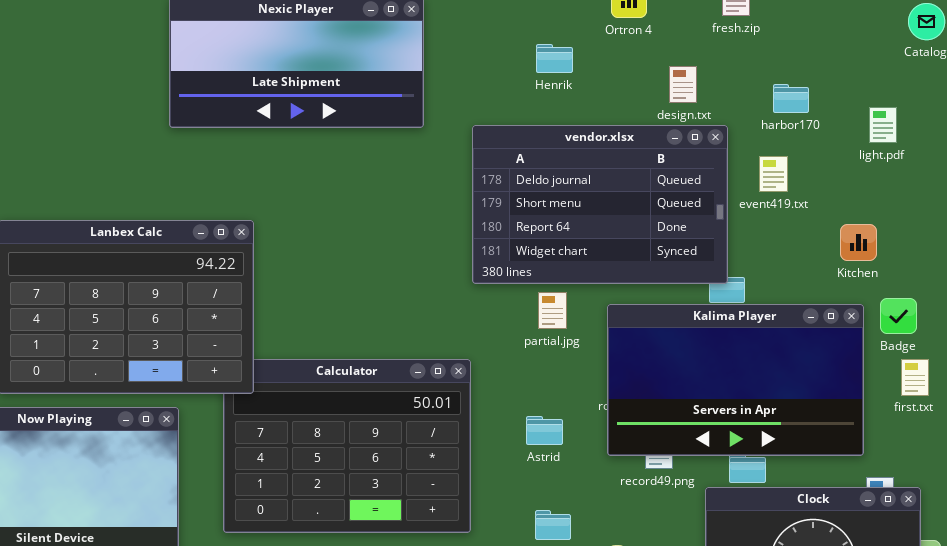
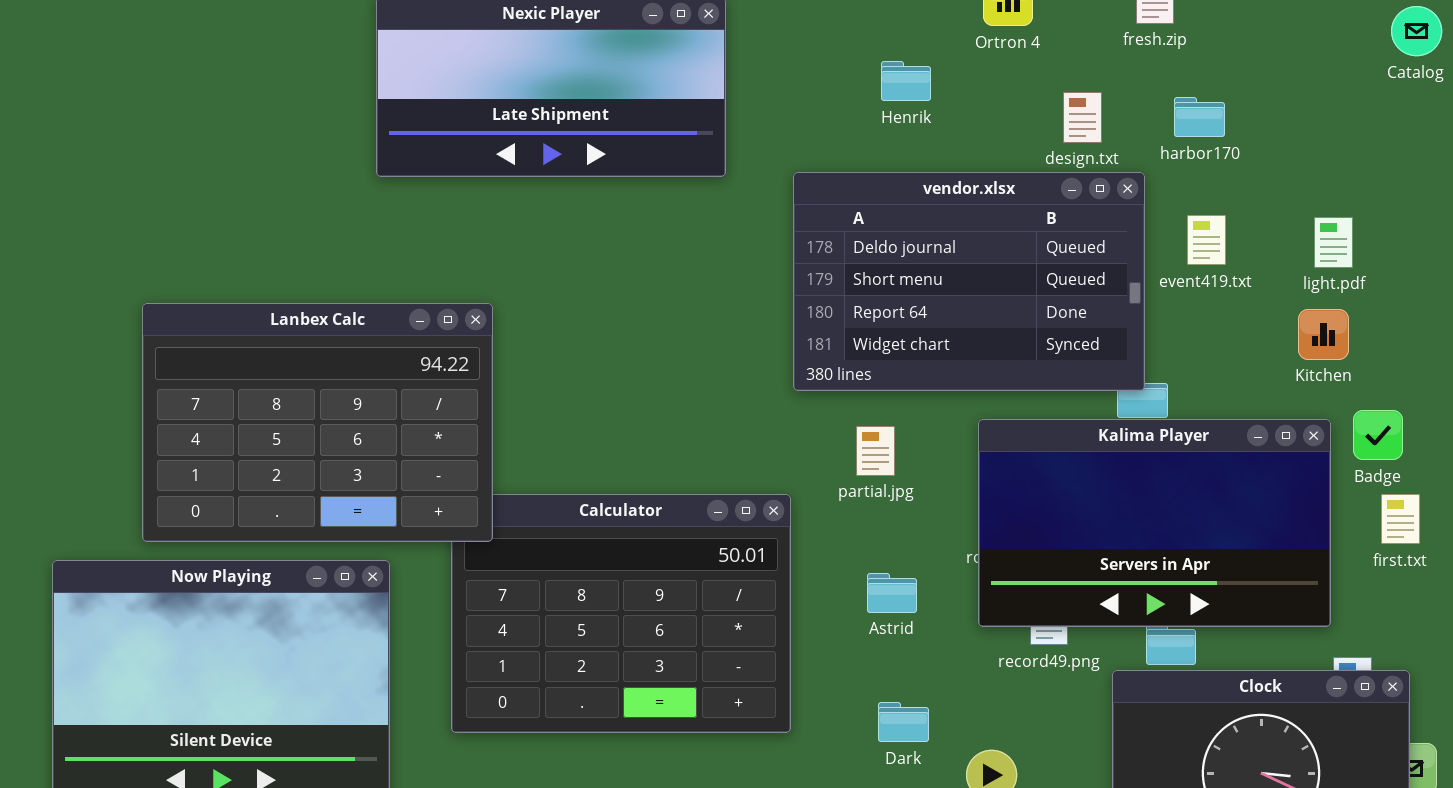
harbor170: [773,84,809,113] -> [1174,97,1225,137], moved
light.pdf: [869,107,897,143] -> [1314,217,1353,268], moved
partial.jpg: [538,292,567,329] -> [856,426,895,476], moved

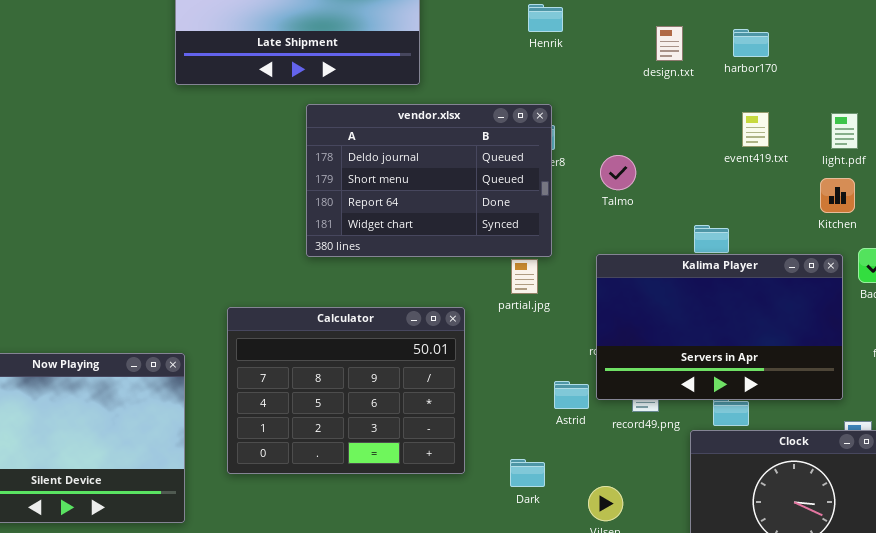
vendor.xlsx: [793,172,1145,391] -> [306,104,552,257], moved
Lanbex Calc: [142,303,493,542] -> none, closed
Astrid: [867,573,917,613] -> [554,381,589,409], moved
Dark: [878,702,929,742] -> [510,459,545,487], moved

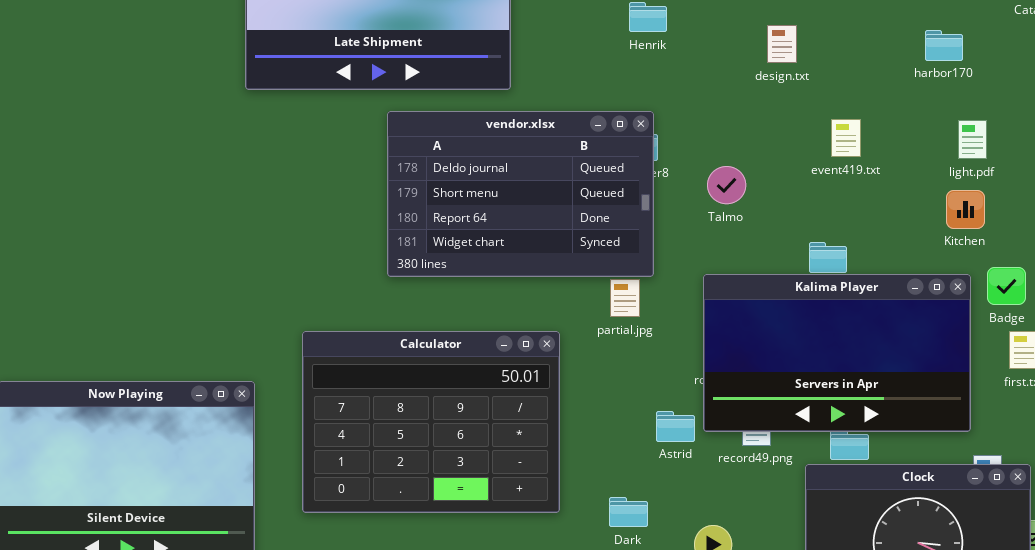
harbor170: [733,29,769,57] -> [925,30,963,61], moved
event419.txt: [742,112,769,147] -> [831,119,861,157], moved

